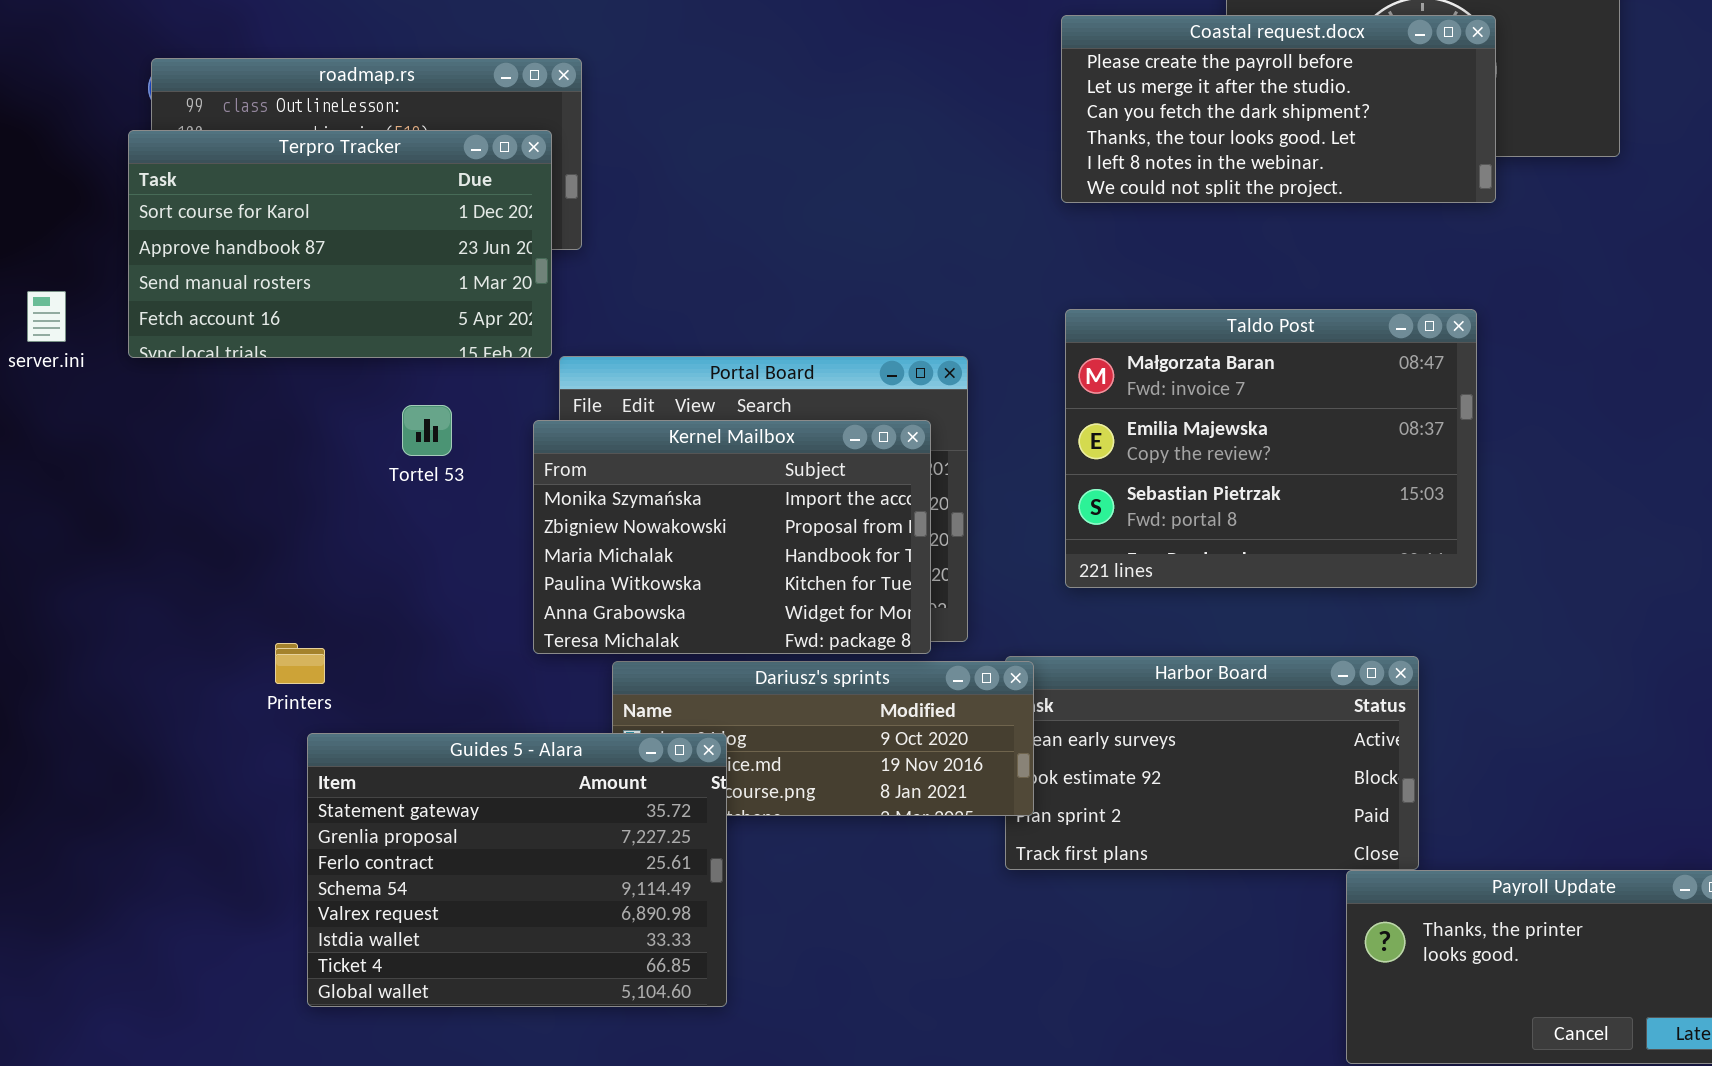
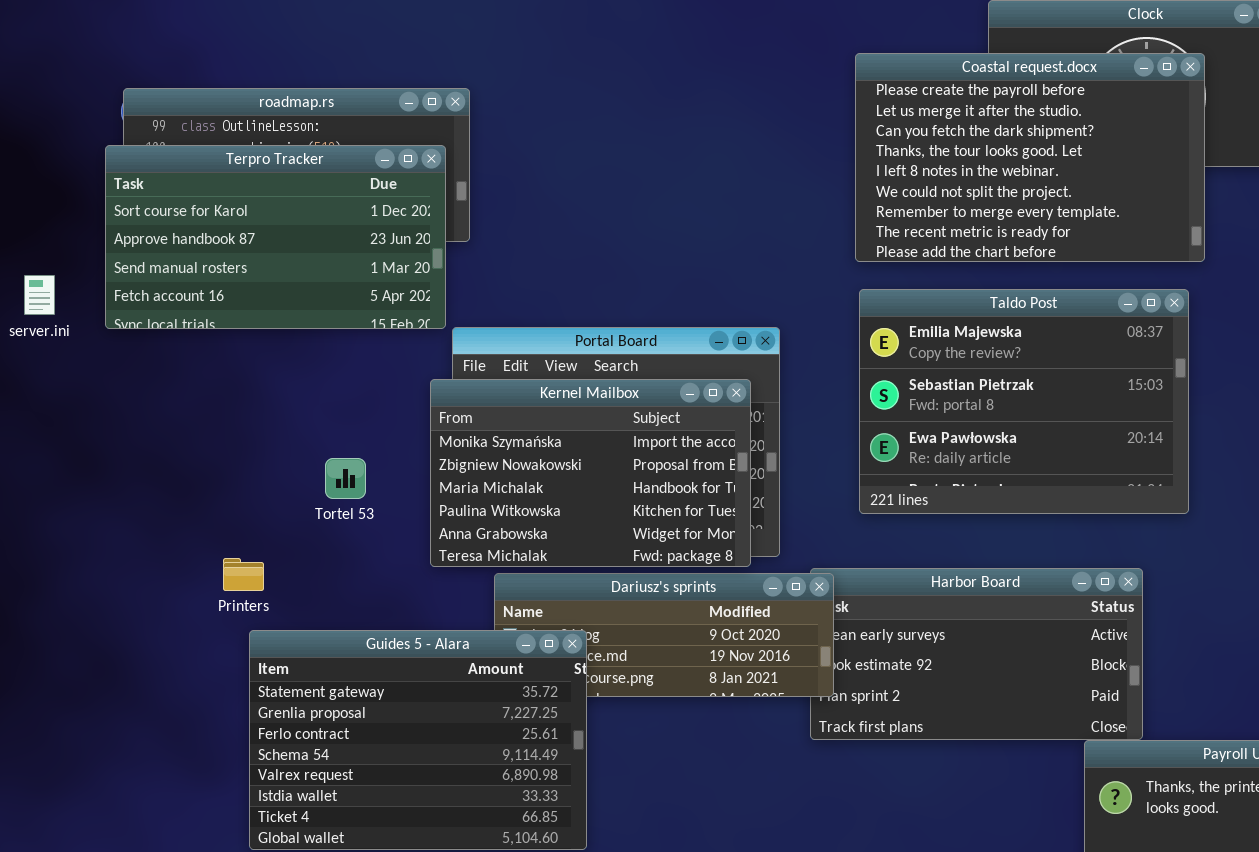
Coastal request.docx: [1061,15,1496,203] -> [855,53,1205,262], resized
Taldo Post: [1065,309,1477,588] -> [859,289,1189,514], scrolled down 1 row
Tortel 53: [402,405,452,456] -> [325,458,366,499], moved

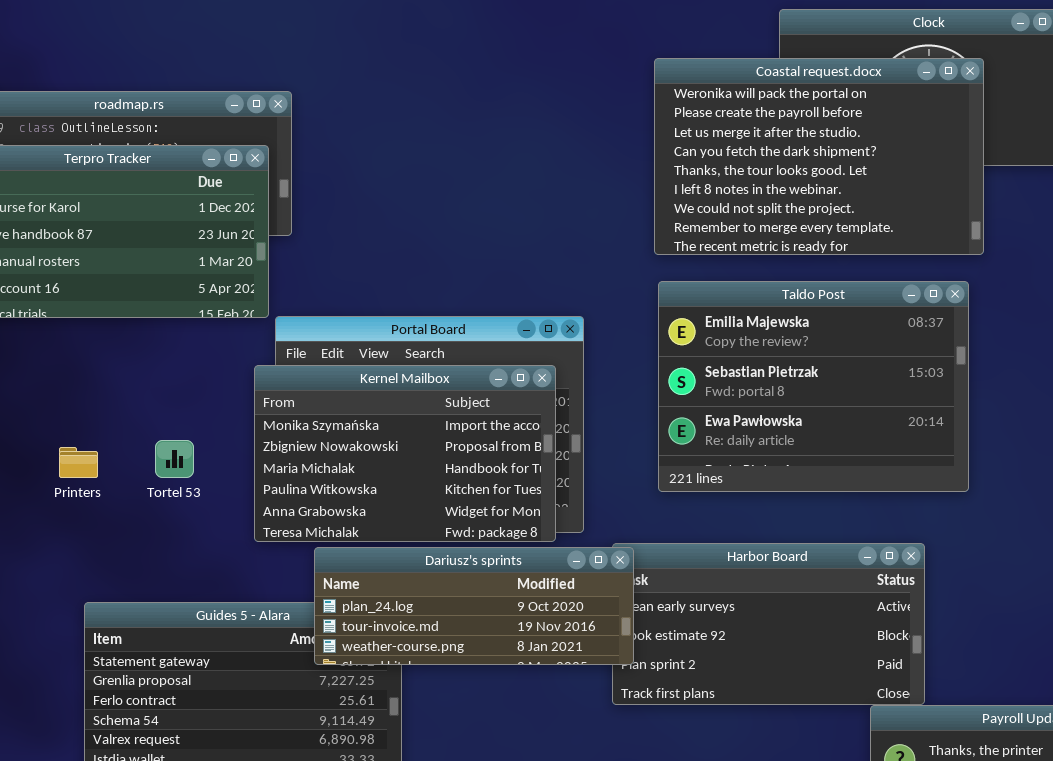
Coastal request.docx: [855,53,1205,262] -> [654,58,984,255], scrolled up 1 row
Printers: [223,558,264,591] -> [59,447,98,478], moved
Dariusz's sprints: [494,573,834,697] -> [314,547,634,665], raised

